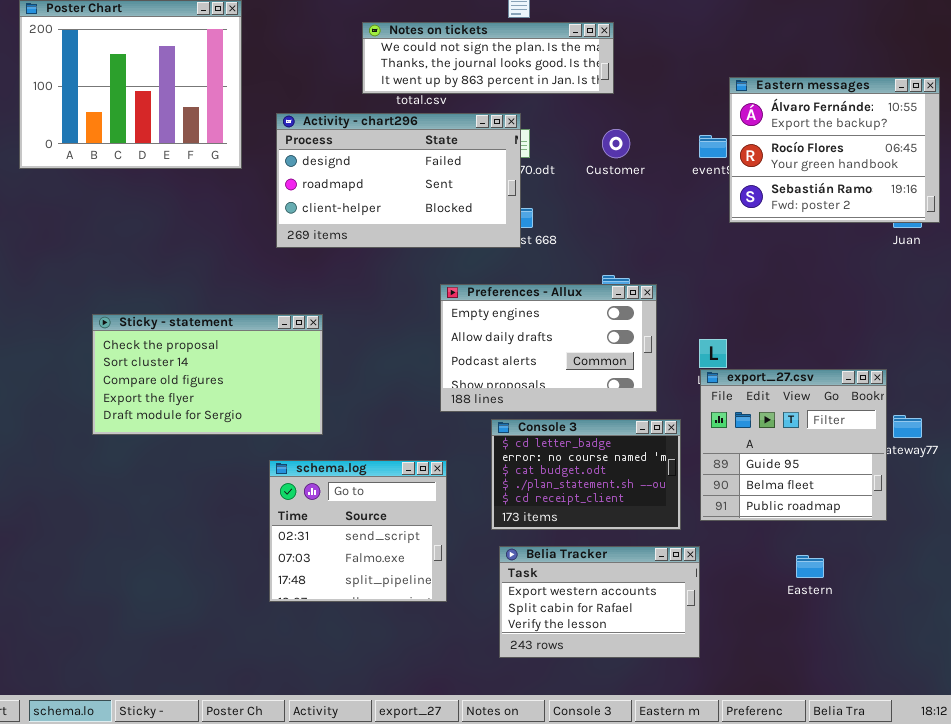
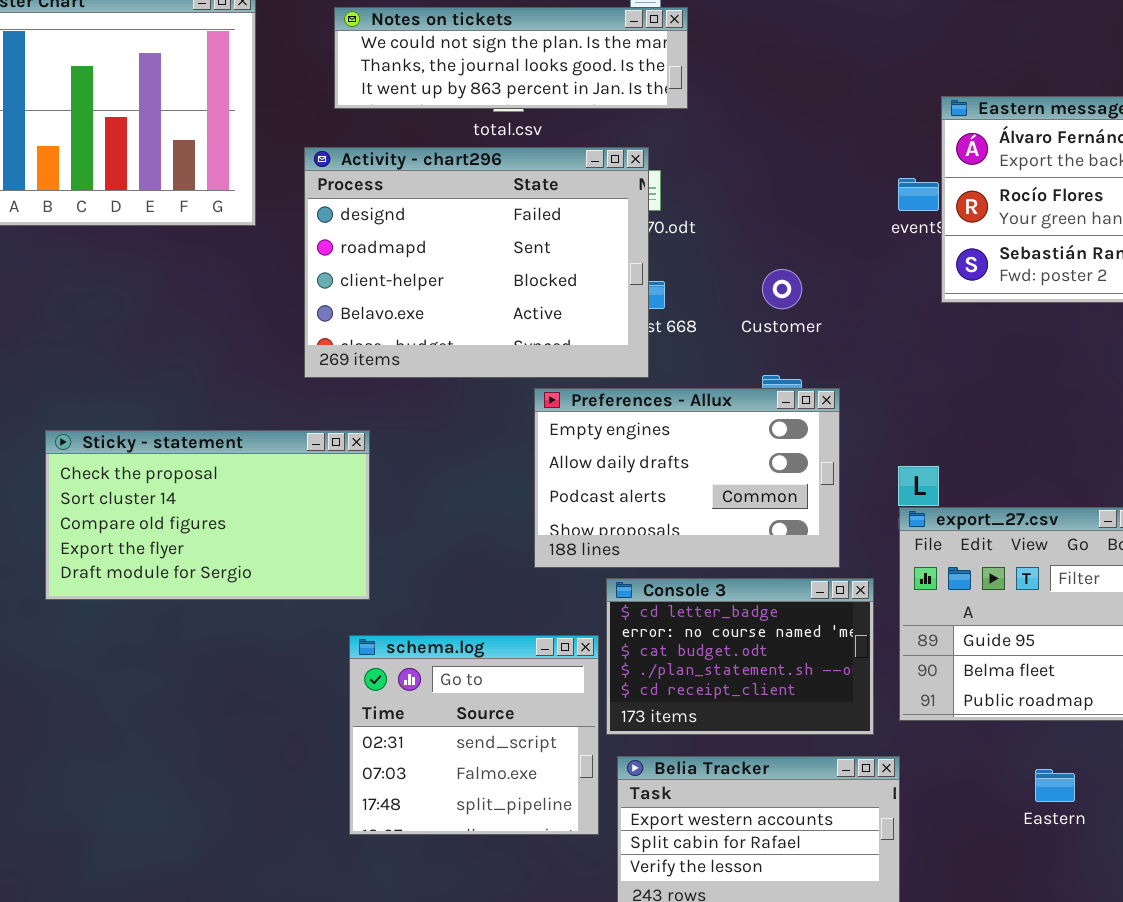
Notes on tickets: [362,22,614,94] -> [334,7,688,109], moved
Activity - chart296: [276,113,521,248] -> [304,147,649,378], resized
Customer: [602,129,630,158] -> [762,269,802,309], moved
schema.log: [269,460,447,602] -> [349,635,599,835], moved

